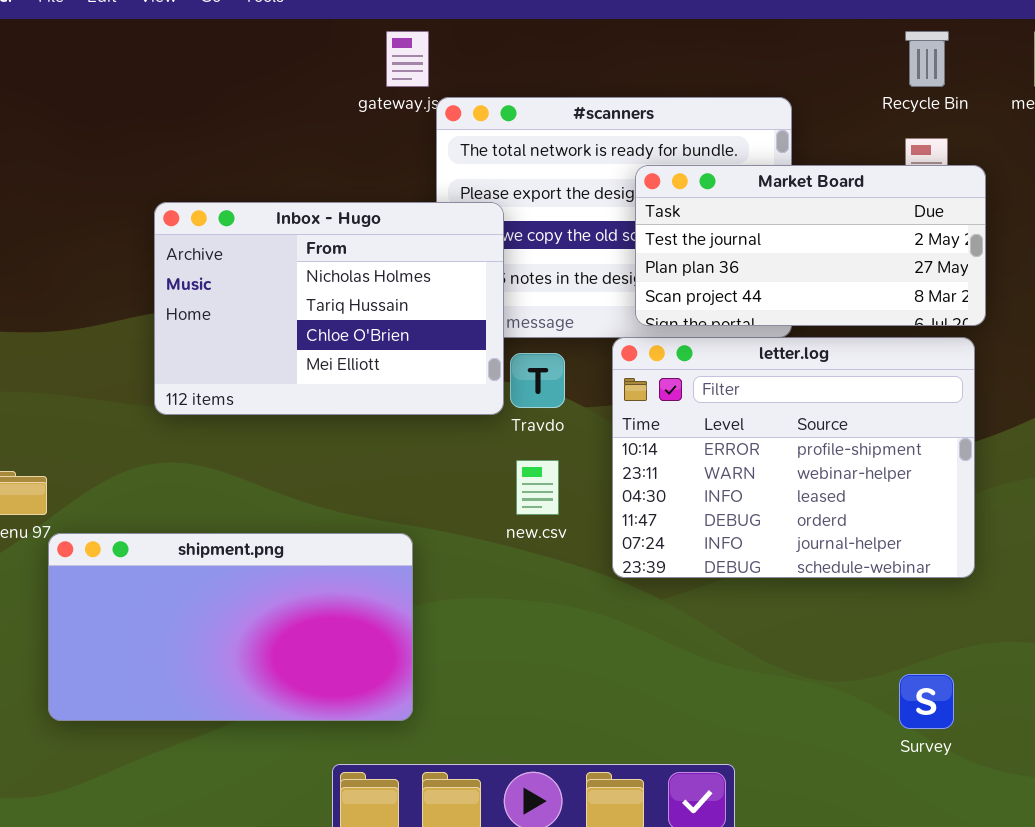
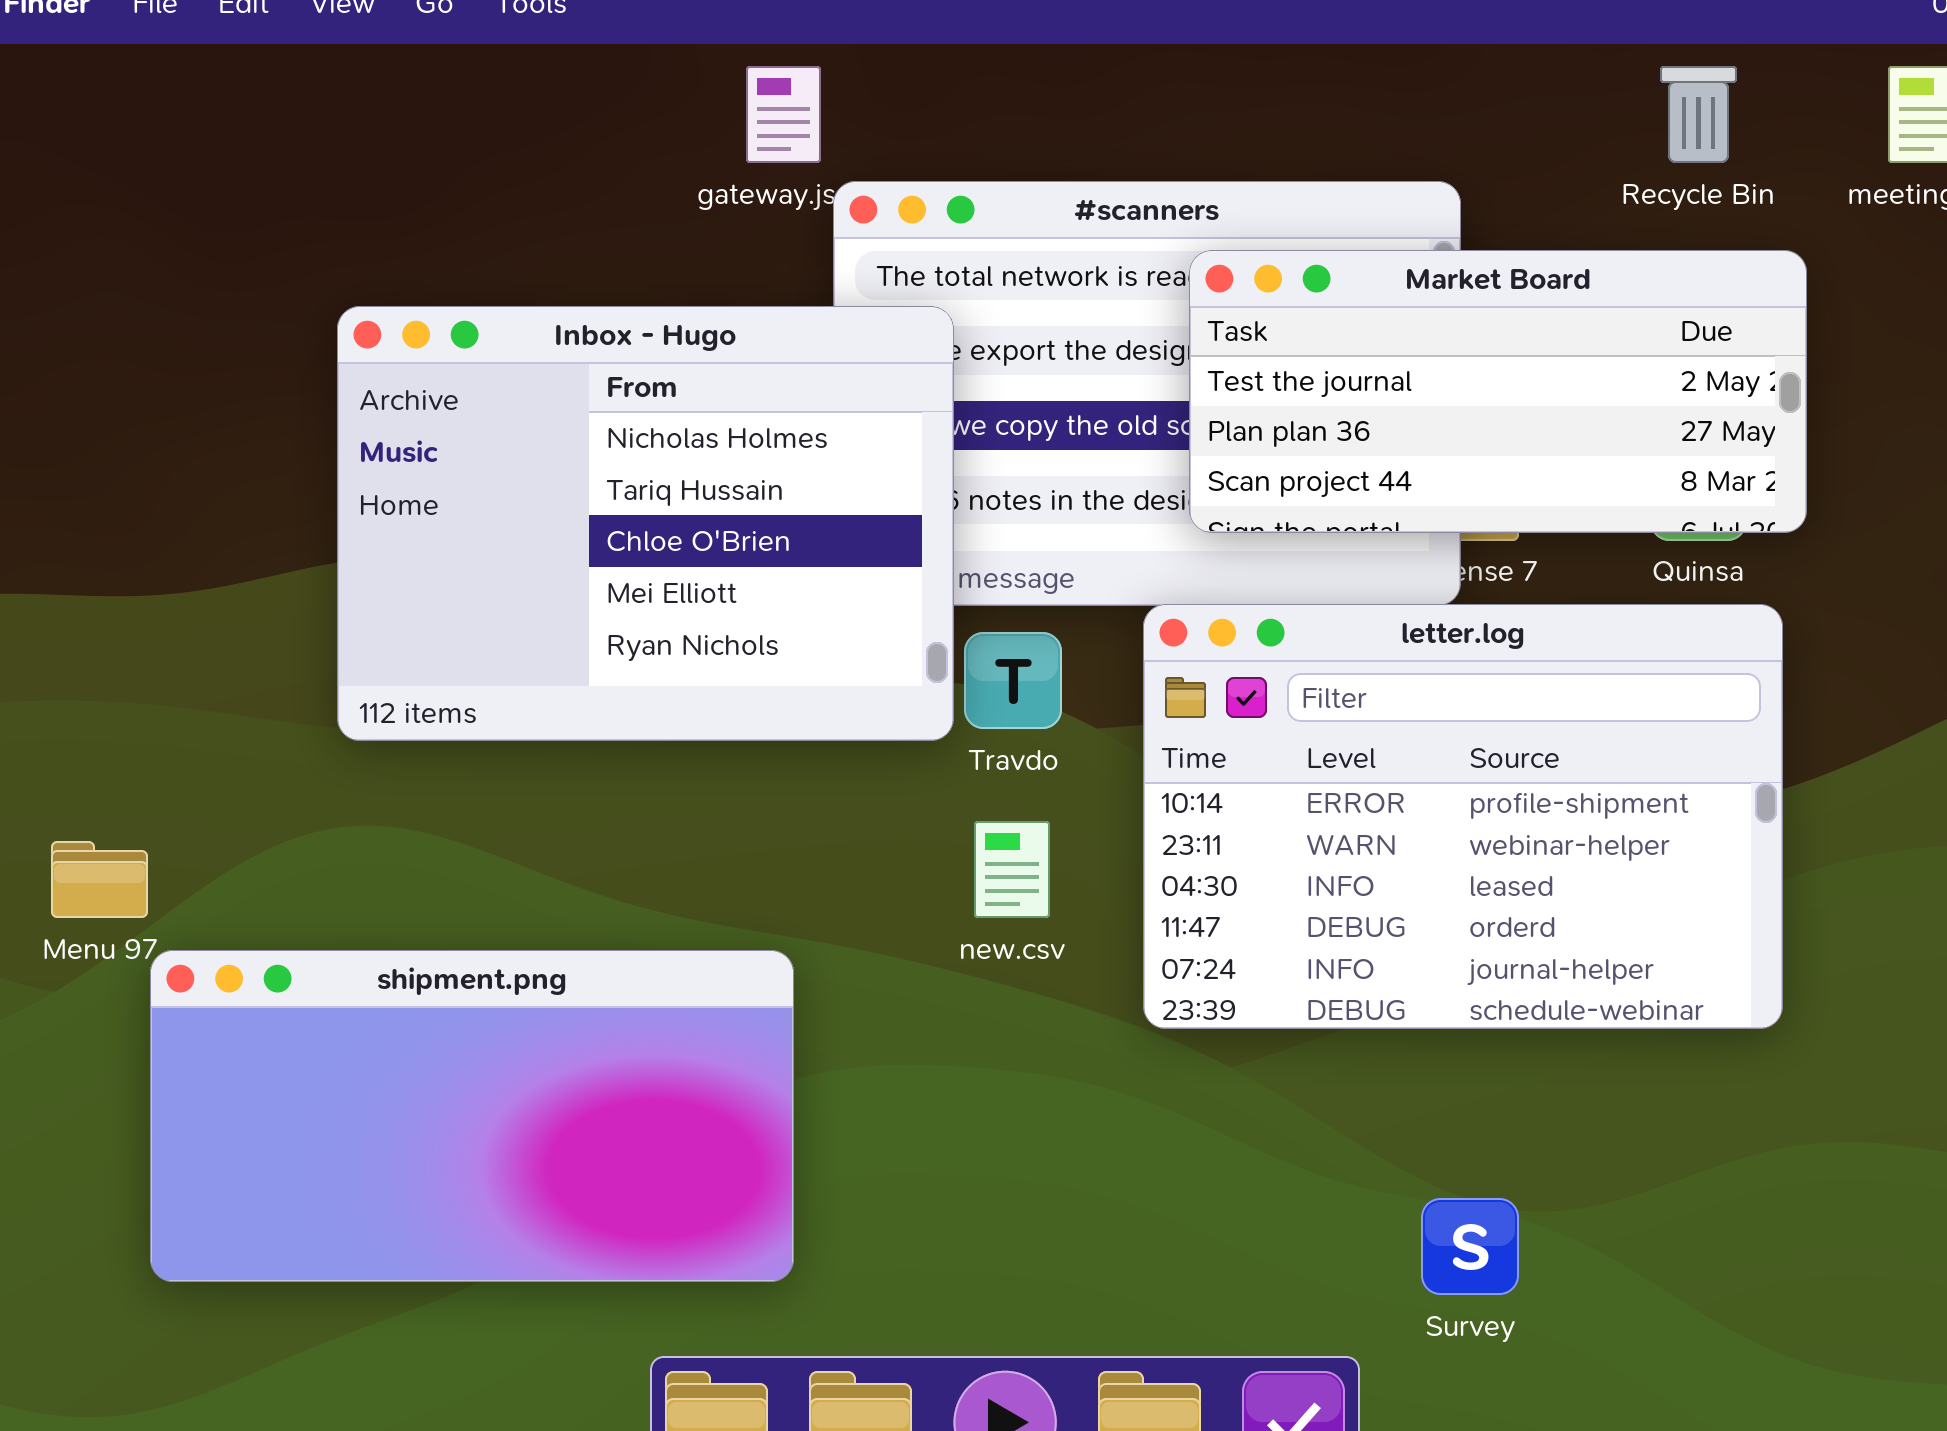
Market Board: [635,165,986,326] -> [1189,250,1807,533], moved
Inbox - Hugo: [154,202,504,415] -> [337,306,954,741], resized
Survey: [899,674,954,729] -> [1421,1198,1519,1295], moved

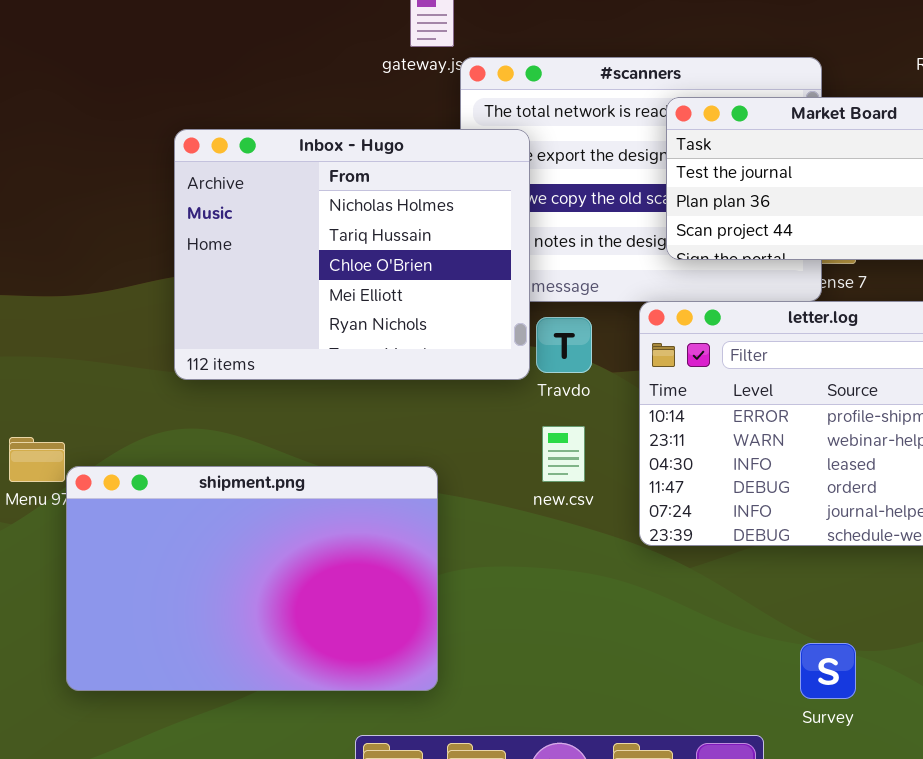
shipment.png: [150,950,794,1282] -> [66,466,438,691], resized

